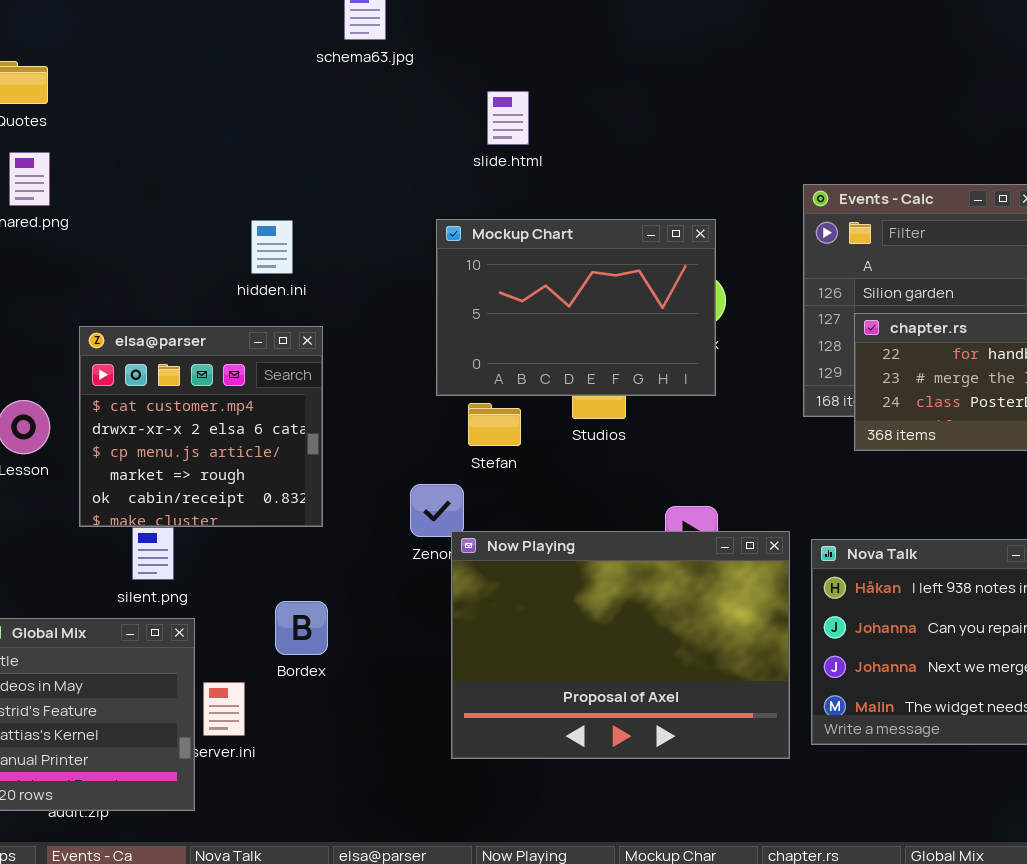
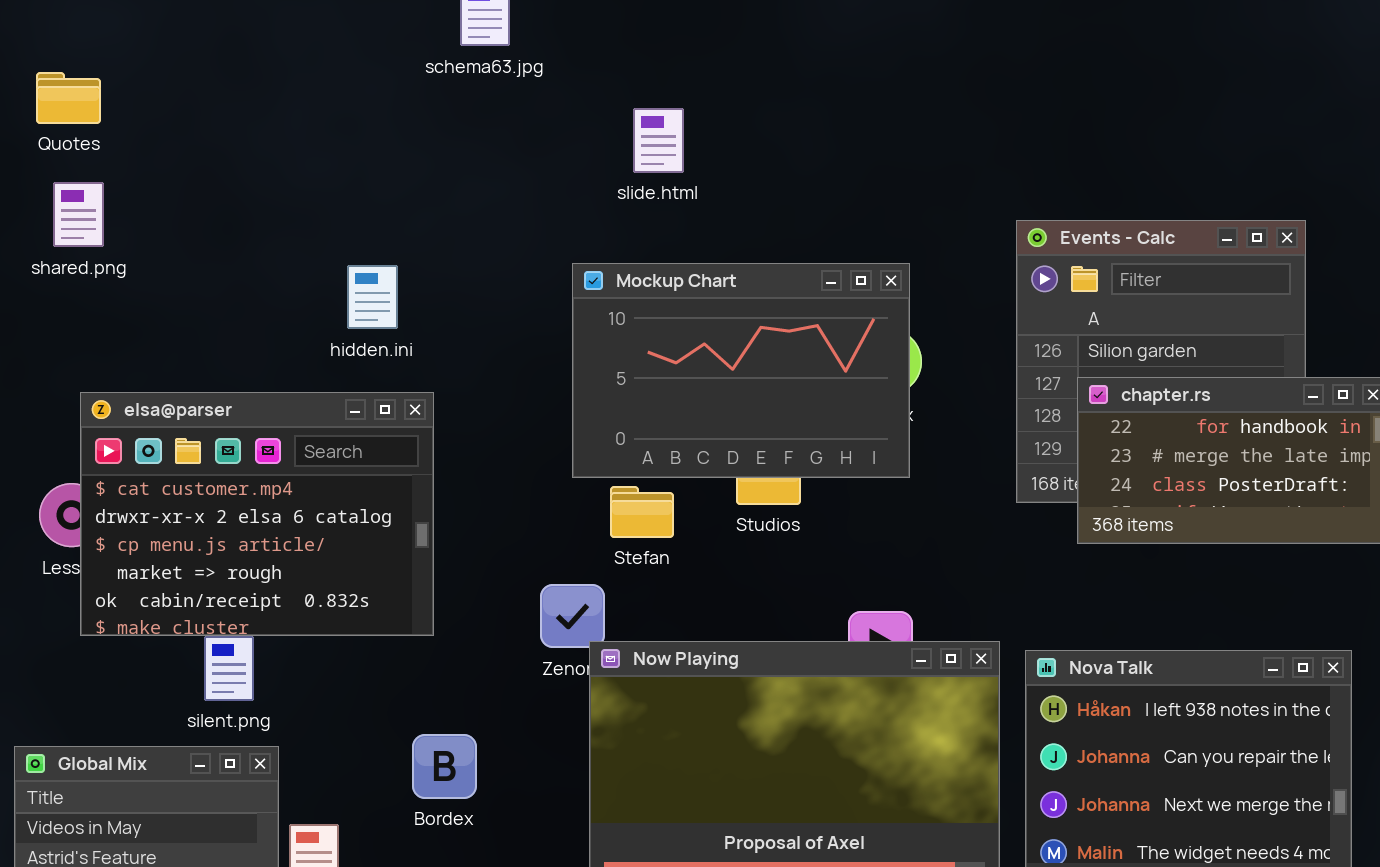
elsa@parser: [79,326,323,527] -> [80,392,434,636], resized
Bordex: [275,601,328,655] -> [412,734,477,799], moved

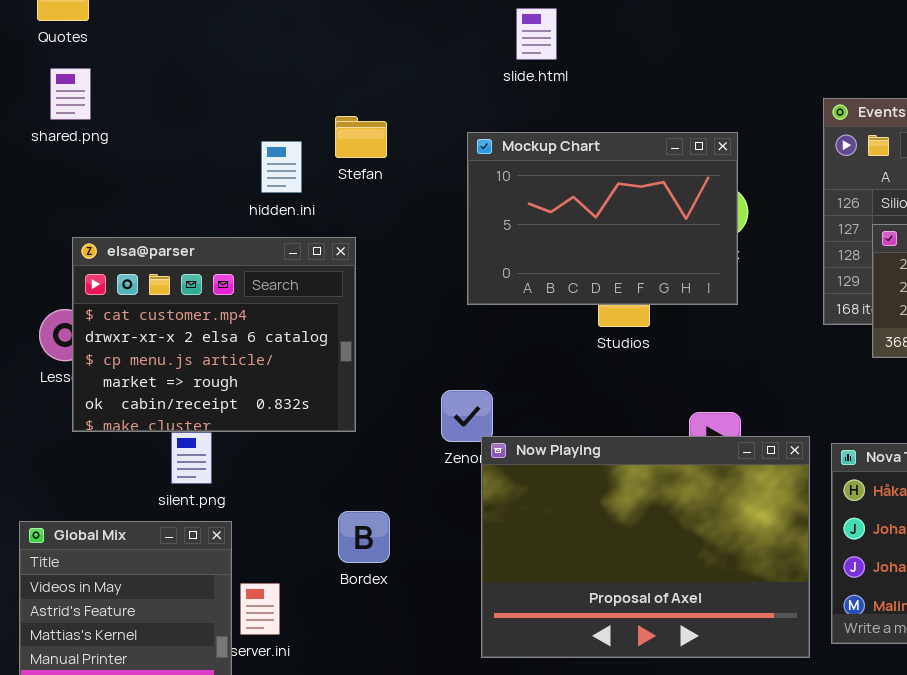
hidden.ini: [347,265,398,329] -> [261,141,302,193], moved
Stefan: [610,486,674,538] -> [335,116,387,158], moved

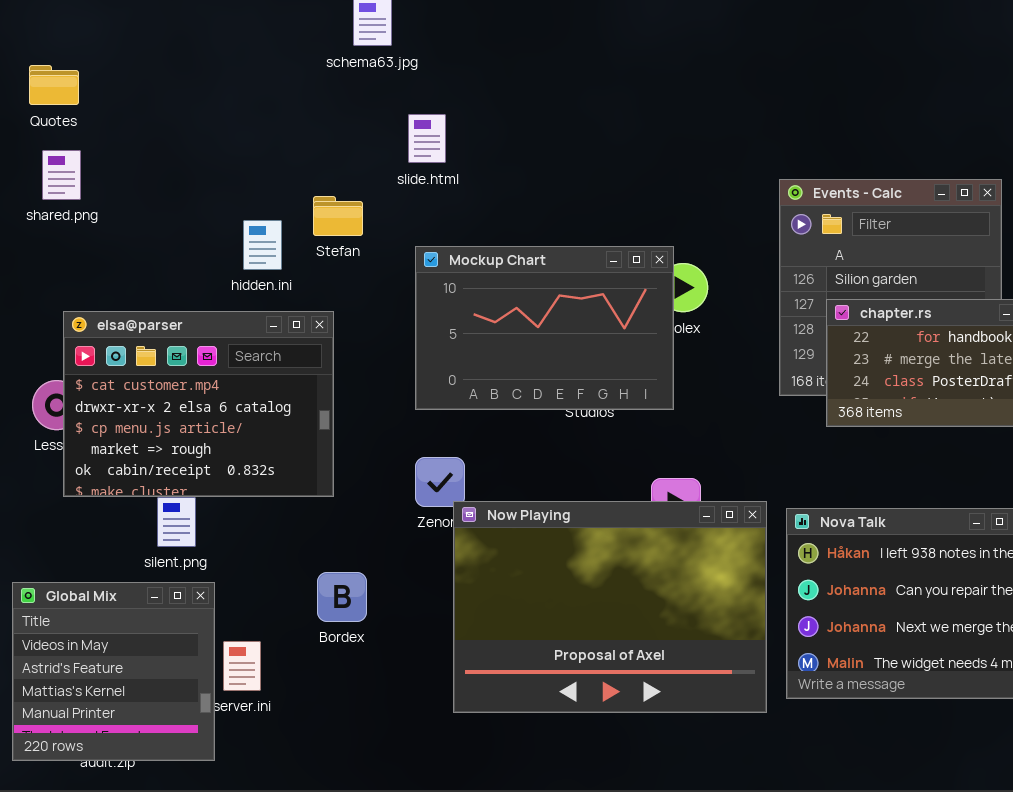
slide.html: [516,8,557,60] -> [408,114,446,163], moved
Mockup Chart: [467,132,738,305] -> [415,246,674,410], moved

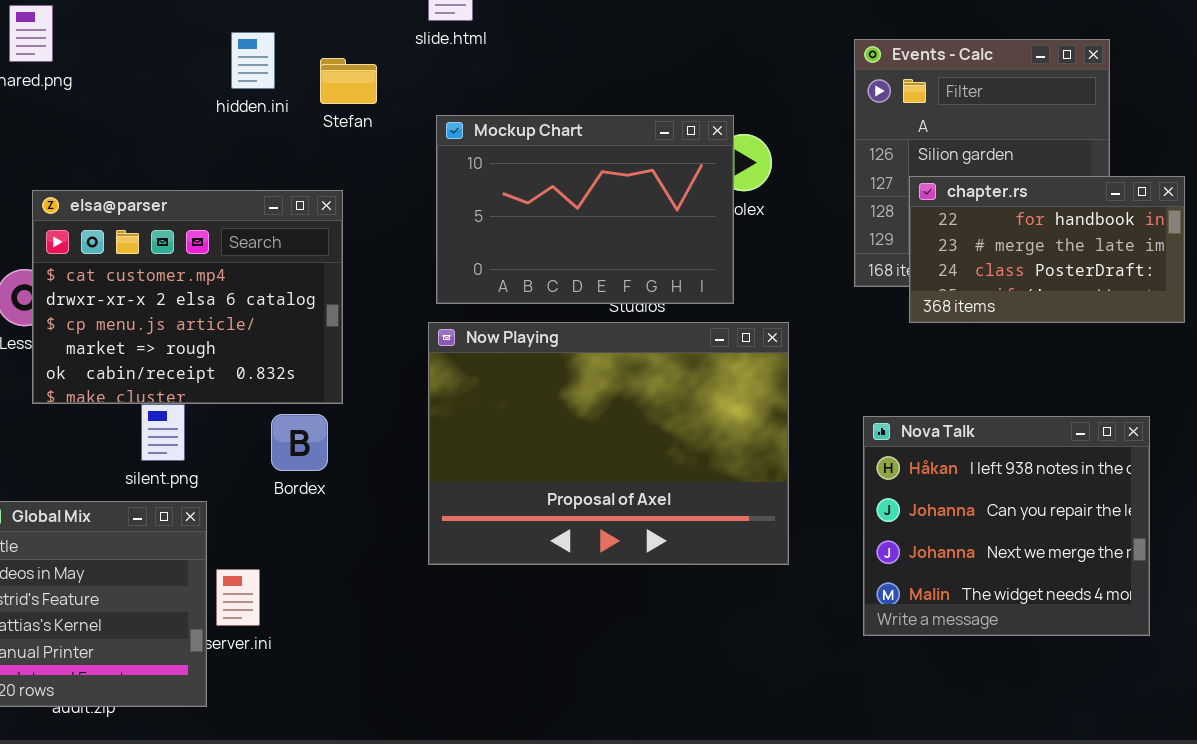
hidden.ini: [243,220,282,270] -> [231,32,275,89], moved
Now Playing: [453,501,767,713] -> [428,322,789,565], moved
Bordex: [317,572,367,622] -> [271,414,328,471], moved

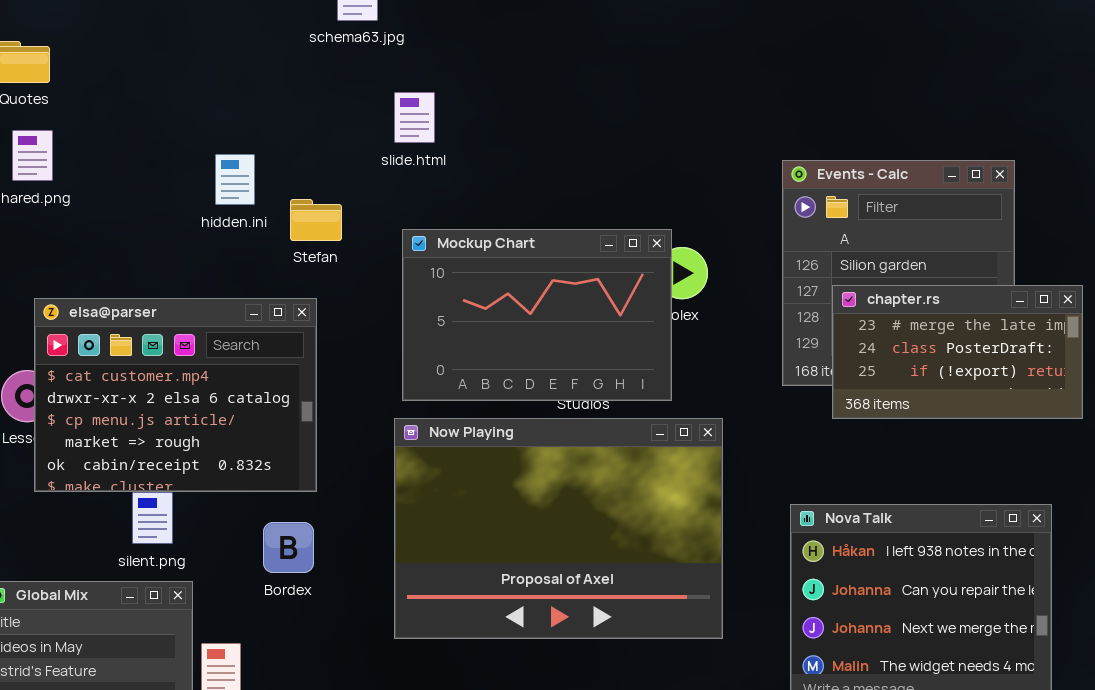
Stefan: [320,58,377,104] -> [290,199,342,241], moved
chapter.rs: [909,176,1185,323] -> [832,285,1083,419], scrolled down 1 row
Bordex: [271,414,328,471] -> [263,522,314,573], moved

